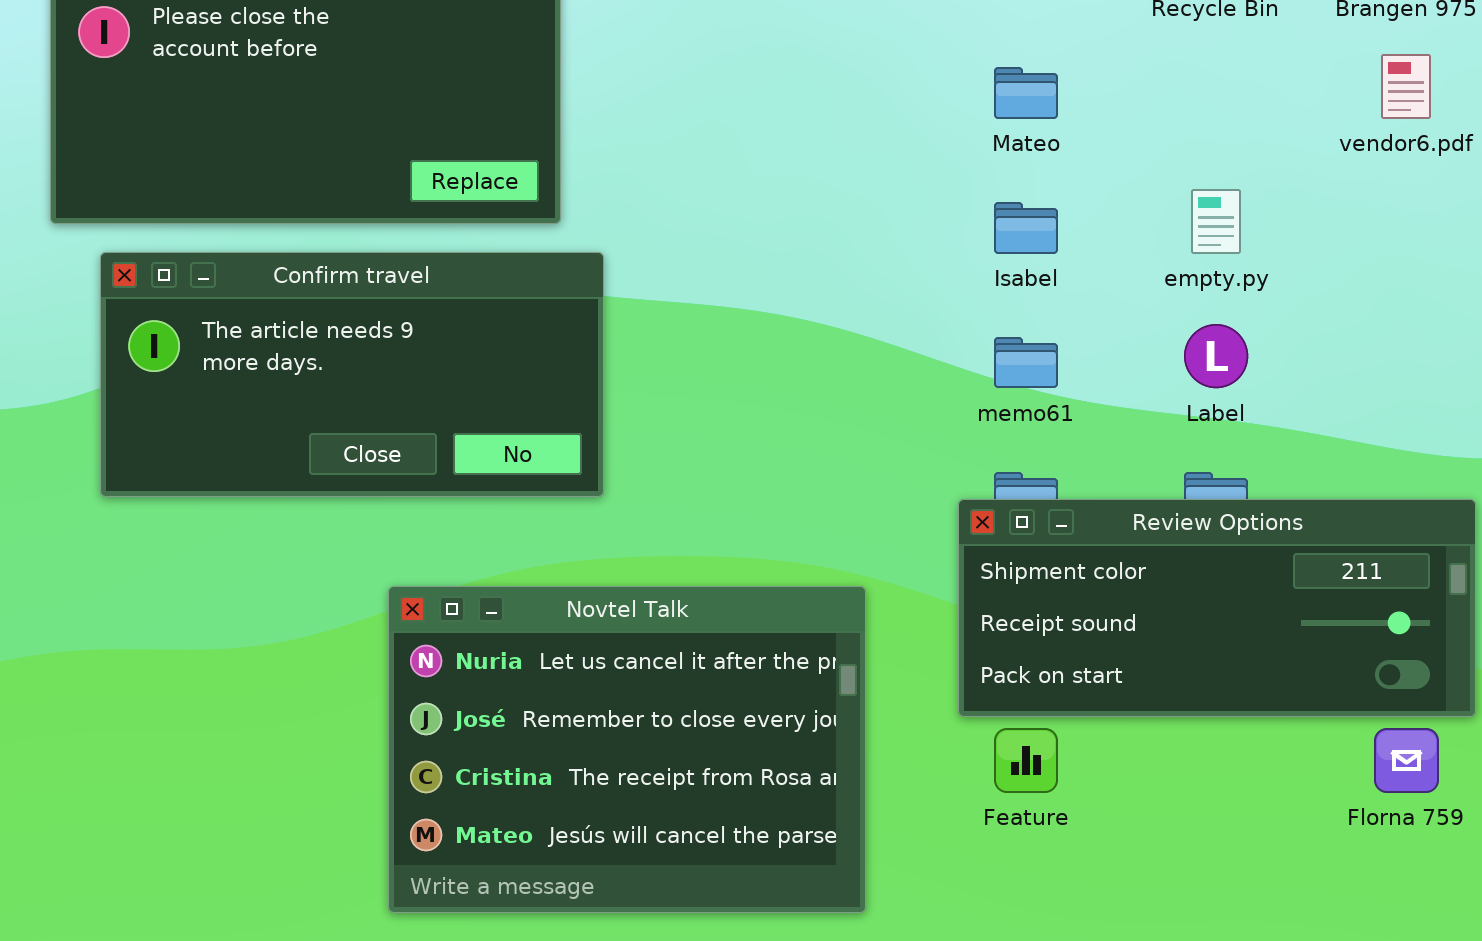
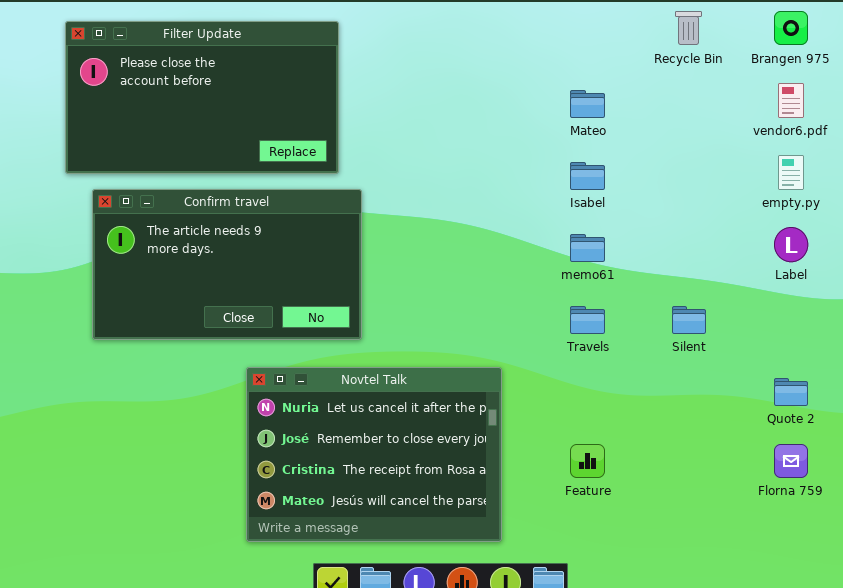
empty.py: [1191,189,1241,254] -> [778,155,804,190], moved
Confirm travel: [100,252,604,497] -> [92,189,362,340], resized
Label: [1184,324,1248,388] -> [774,227,808,262], moved
Review Options: [958,499,1476,717] -> none, closed

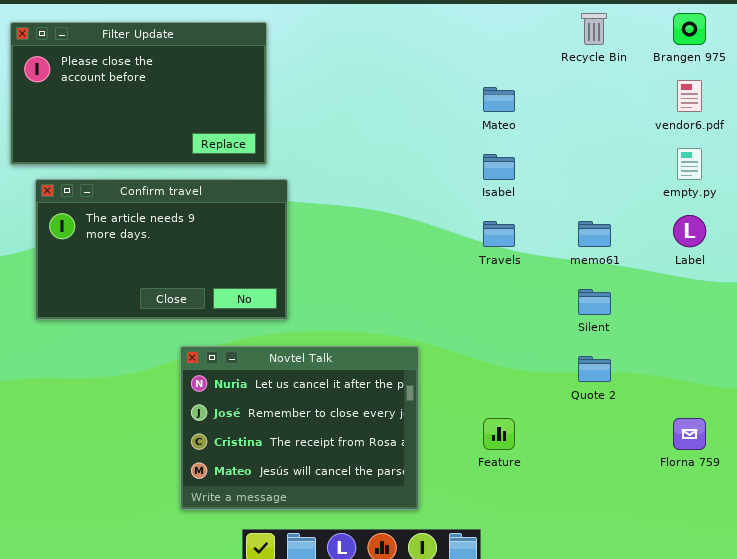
memo61: [570,234,605,262] -> [578,221,611,247], moved
Travels: [570,306,605,334] -> [483,221,515,247], moved
Quote 2: [774,378,808,406] -> [578,356,611,382], moved

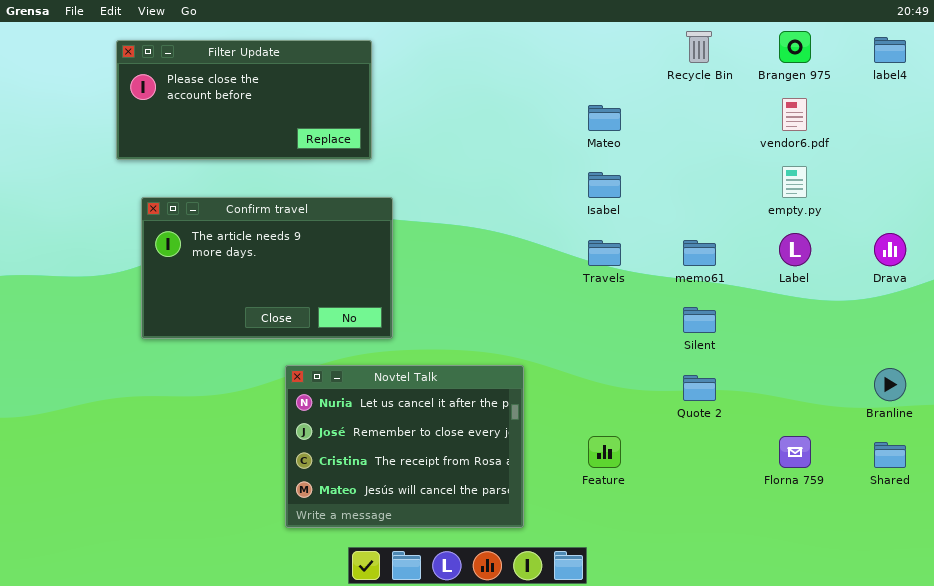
Filter Update: [10,22,267,165] -> [116,40,372,160], resized

